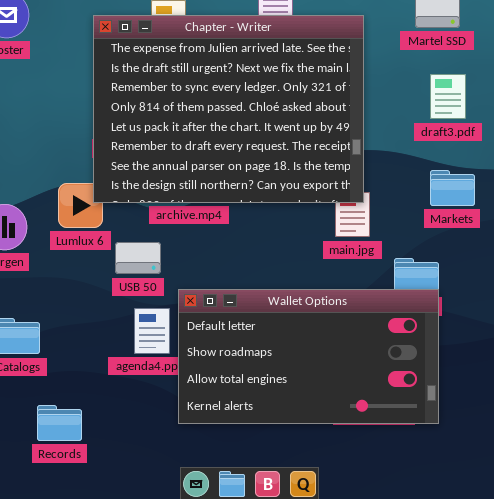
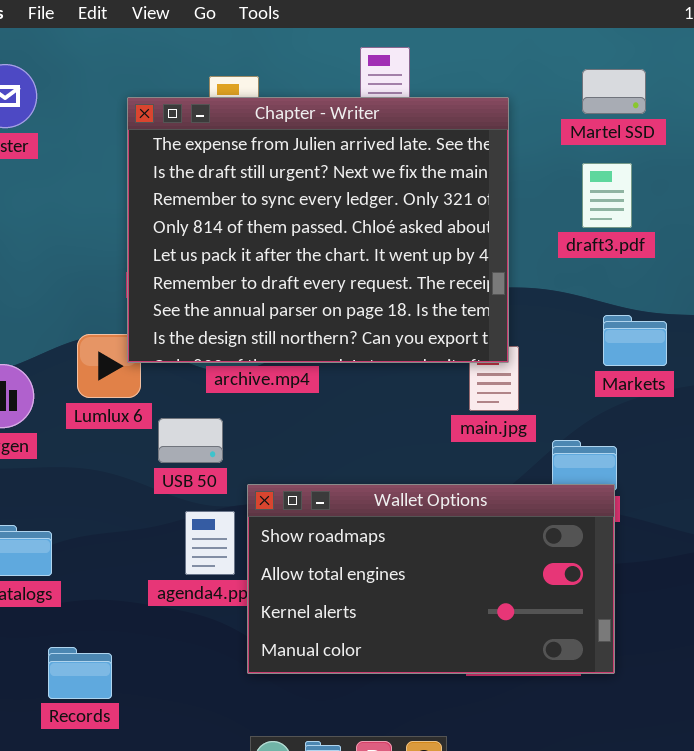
draft3.pdf: [430,74,466,119] -> [582,163,632,228], moved
Wallet Options: [178,289,439,424] -> [247,484,615,674], scrolled down 1 row

